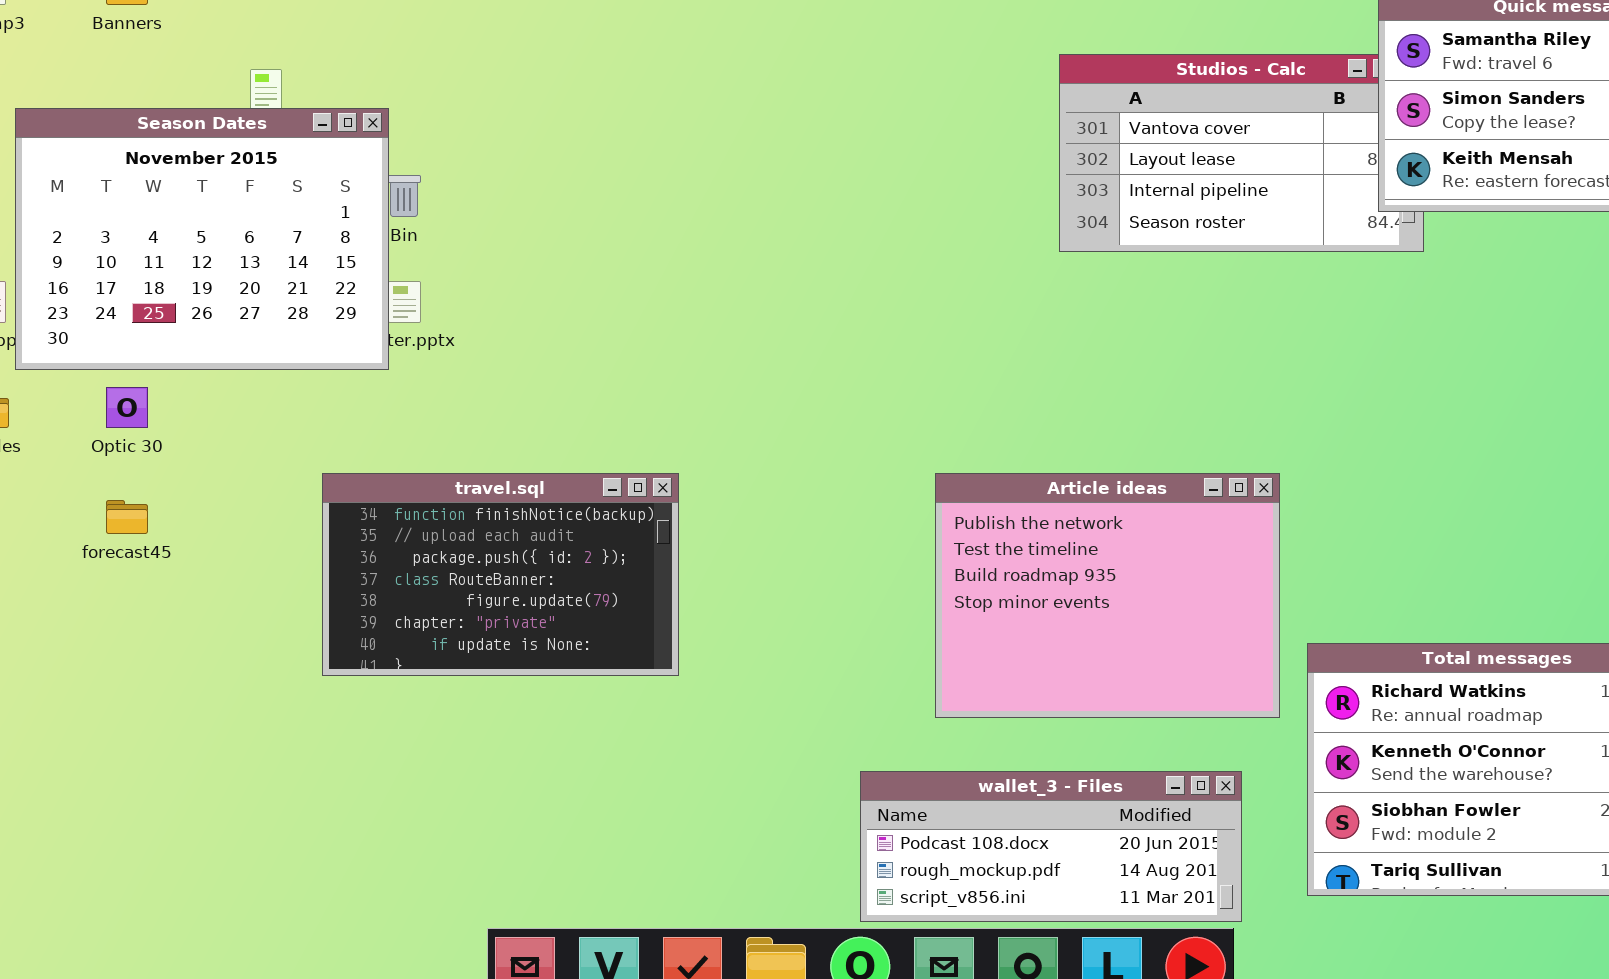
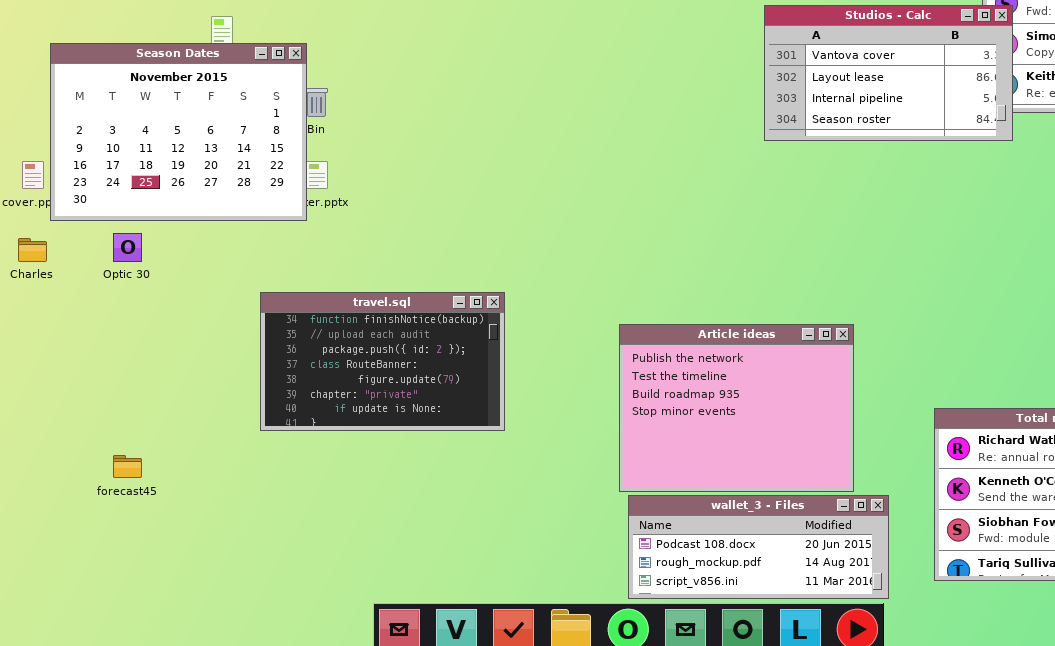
Studios - Calc: [1059,54,1424,252] -> [764,5,1013,141], raised
Article ideas: [935,473,1280,718] -> [619,324,854,492], moved
forecast45: [106,500,148,534] -> [113,455,142,478], moved

